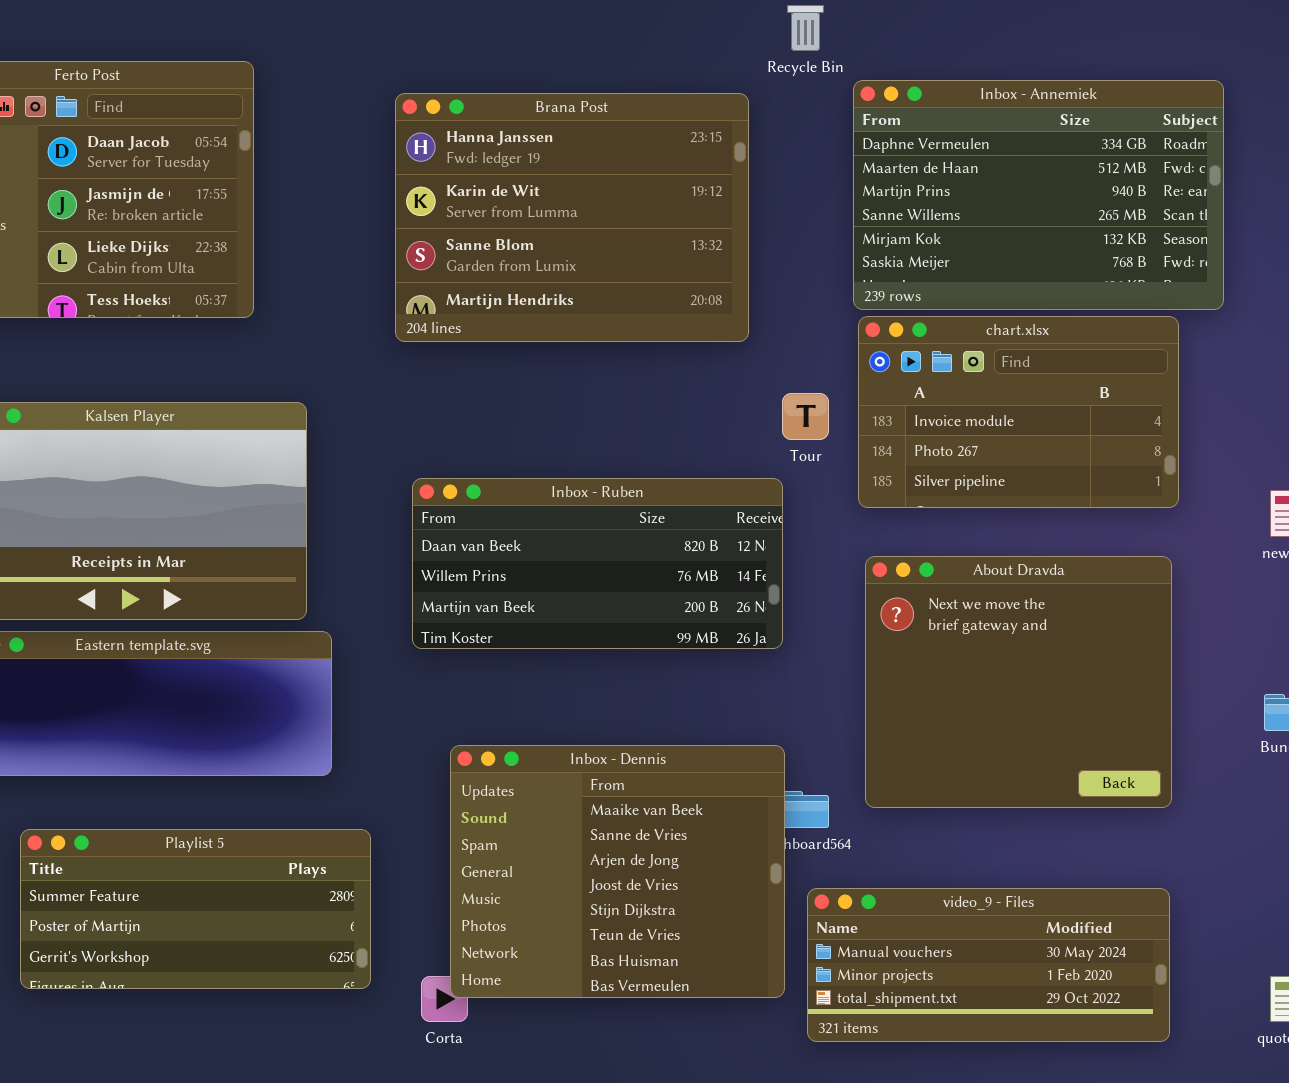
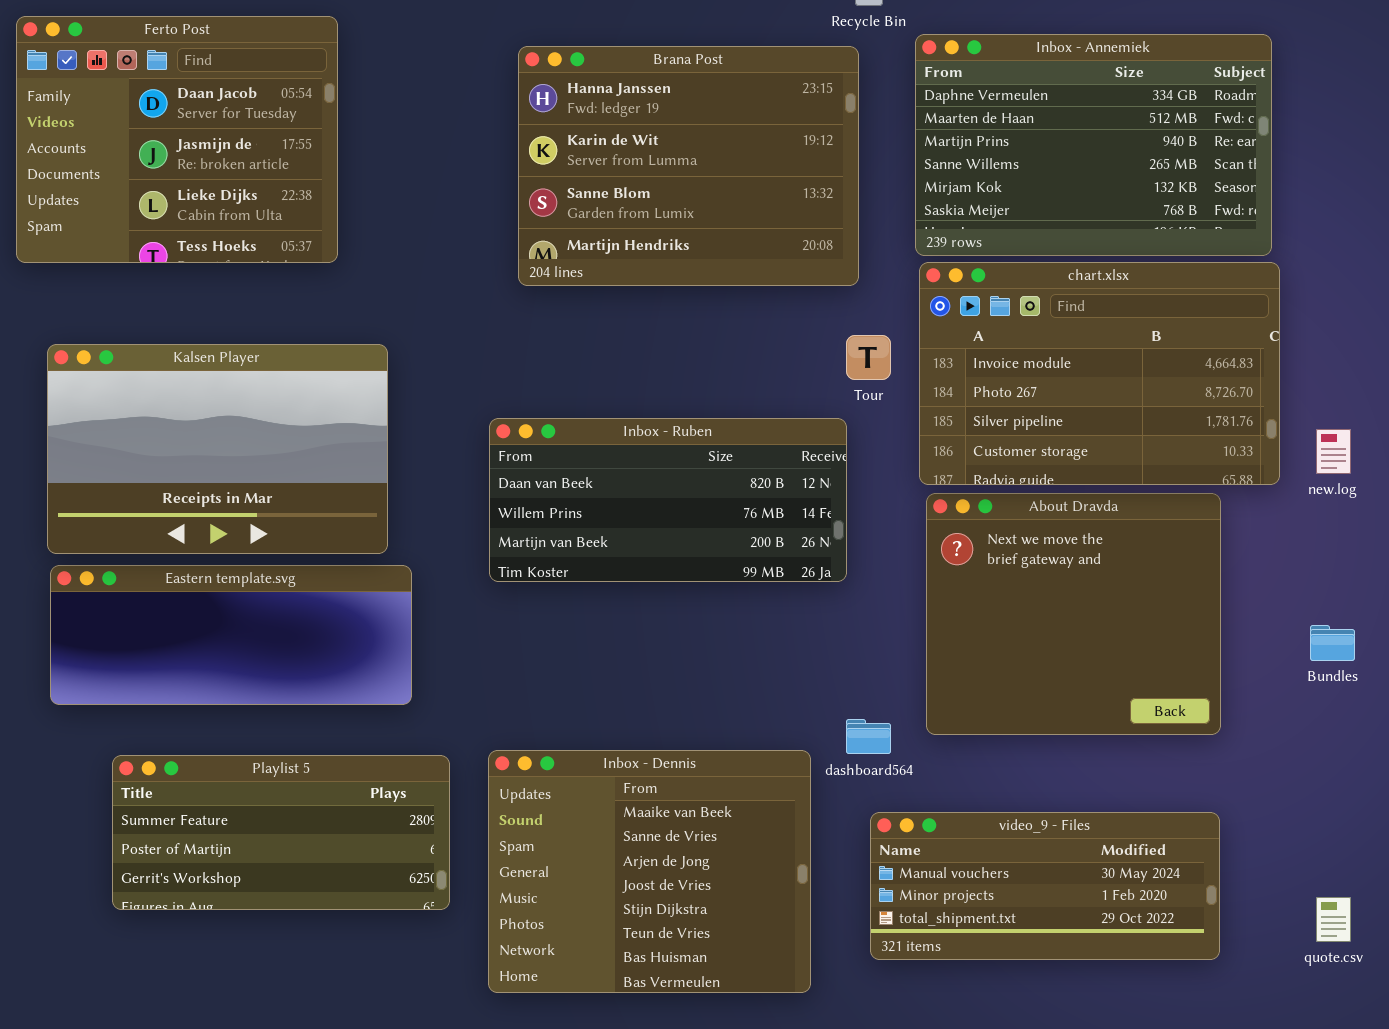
Brana Post: [395,93,749,342] -> [518,46,859,286], moved
chart.xlsx: [858,316,1179,508] -> [919,262,1280,485], resized
Inbox - Dennis: [450,745,785,998] -> [488,750,811,993], moved

